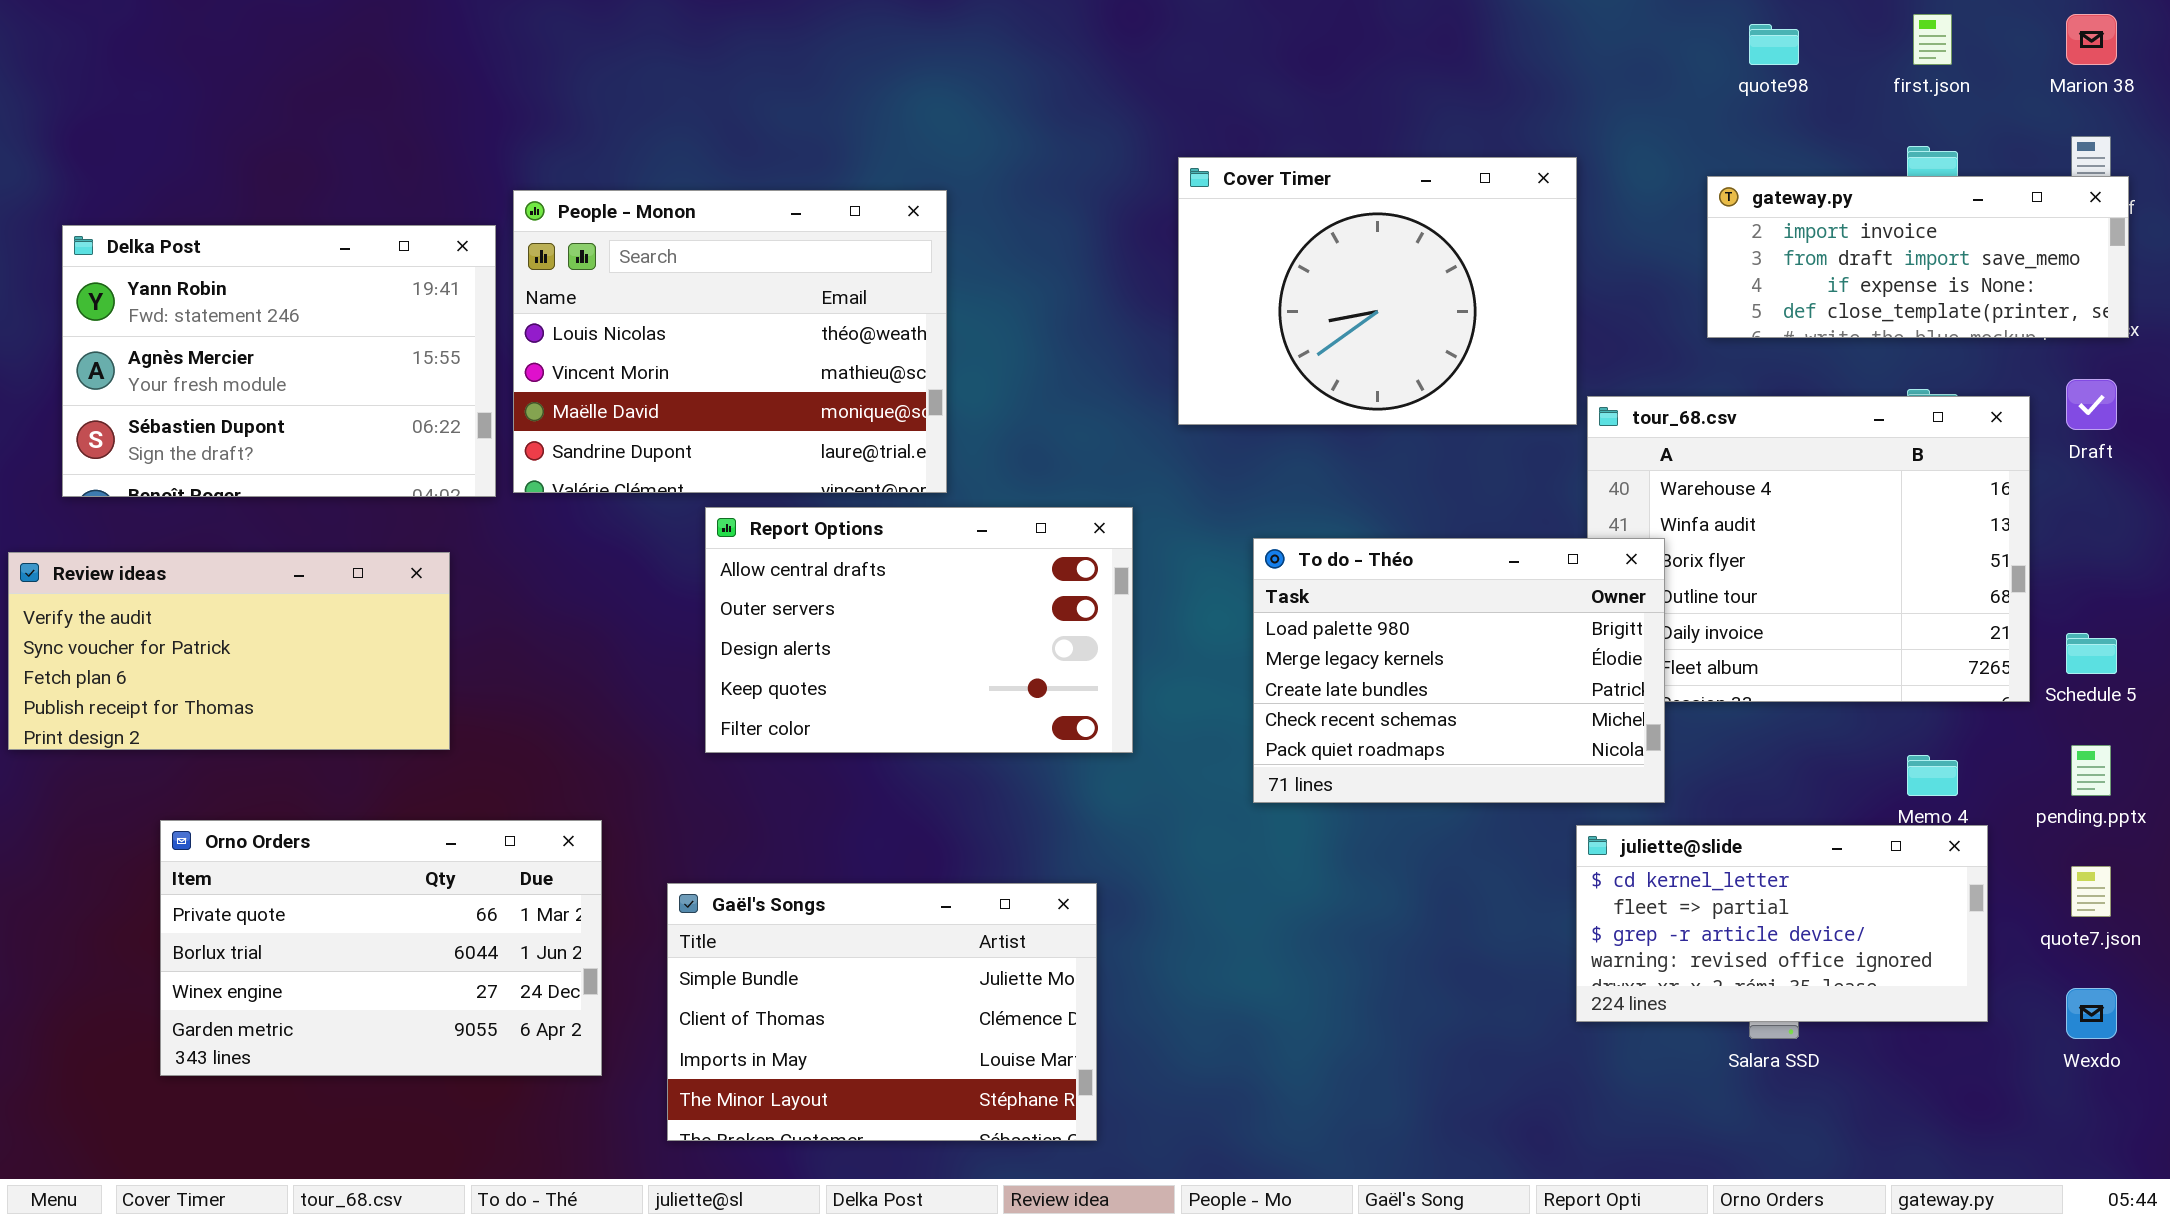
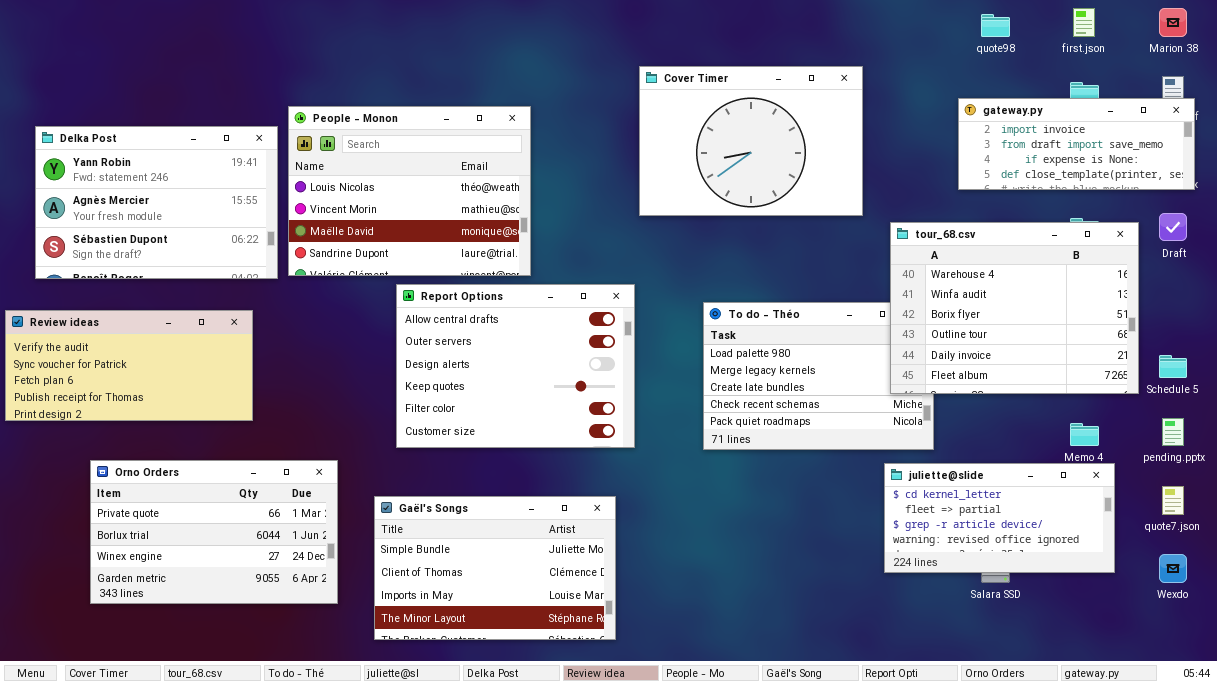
Cover Timer: [1178,157,1577,425] -> [639,66,863,216], moved
tour_68.csv: [1587,396,2030,702] -> [890,222,1139,394], raised
Report Options: [705,507,1133,753] -> [396,284,635,448], resized

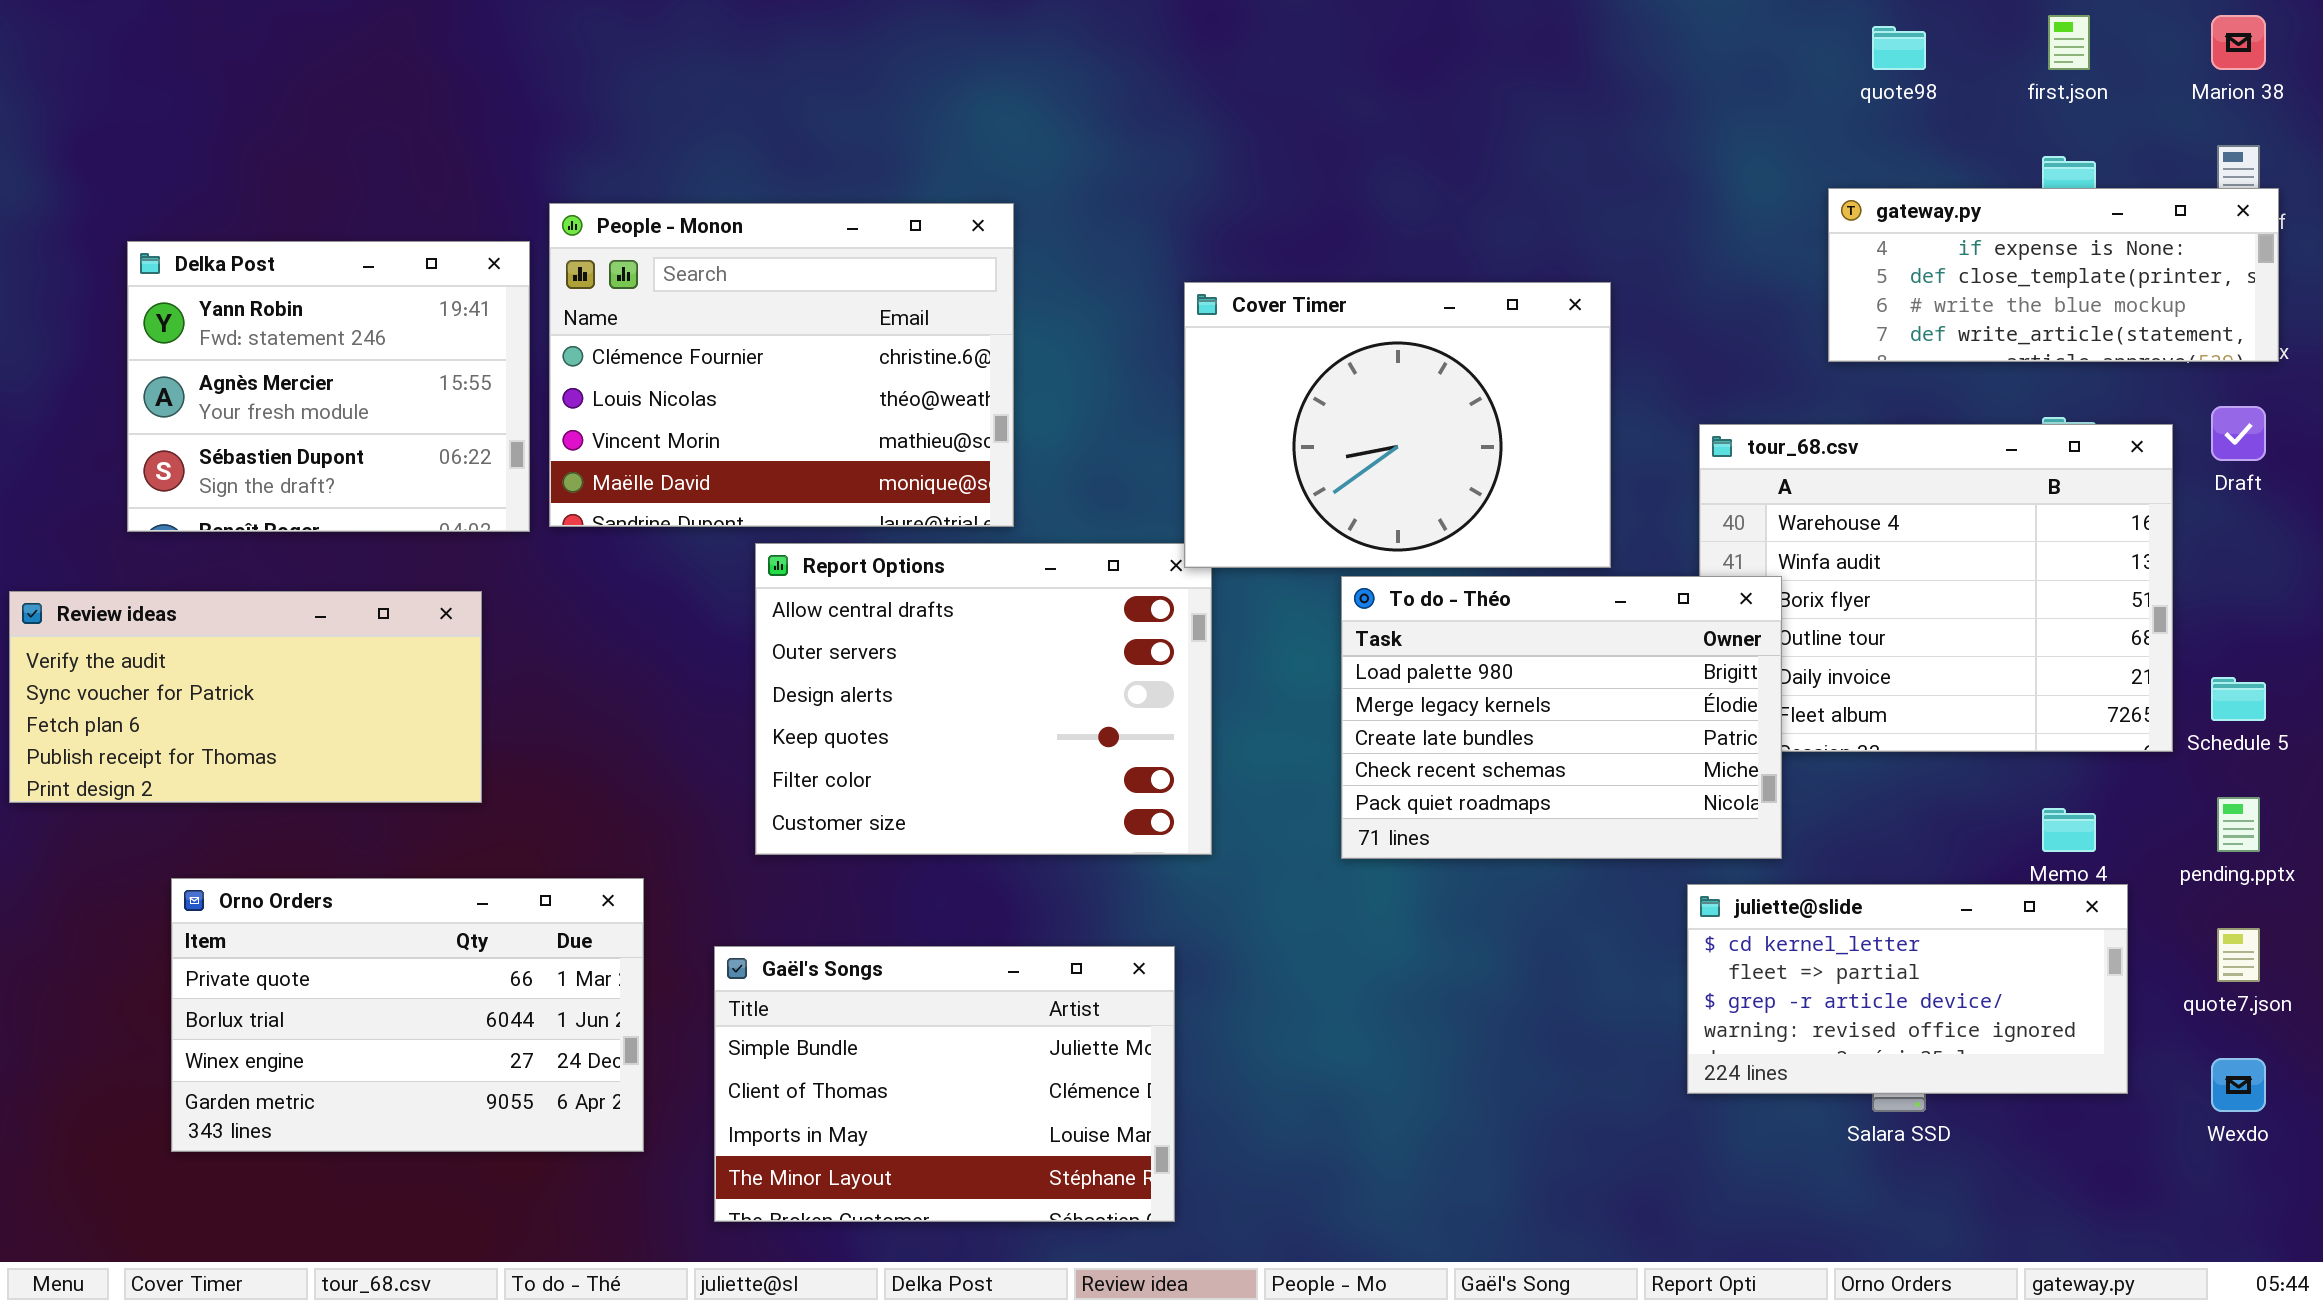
Cover Timer: [639,66,863,216] -> [1184,282,1611,568], moved
gateway.py: [958,98,1195,190] -> [1828,188,2279,362], scrolled down 2 rows
People - Monon: [288,106,531,276] -> [549,203,1014,527], scrolled up 1 row
Delka Post: [35,126,278,279] -> [127,241,530,532], resized
To do - Théo: [703,302,934,450] -> [1341,576,1782,859], raised

